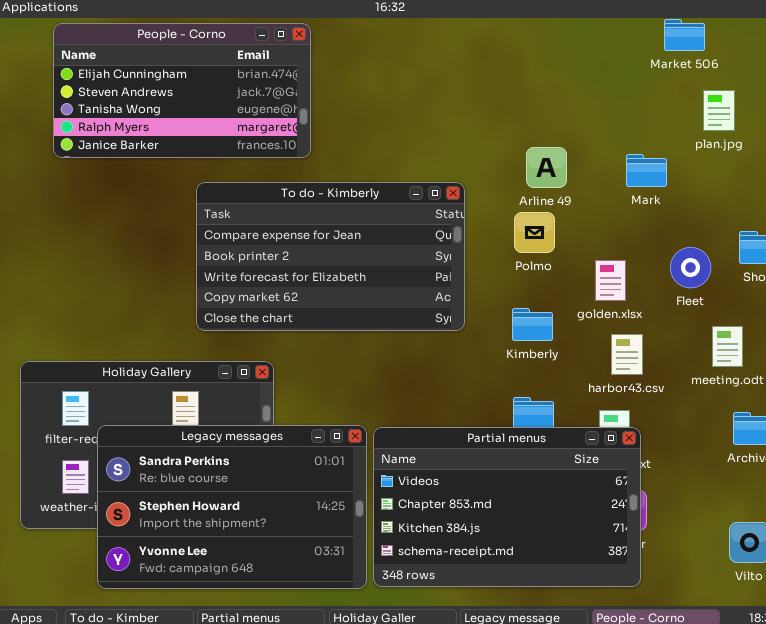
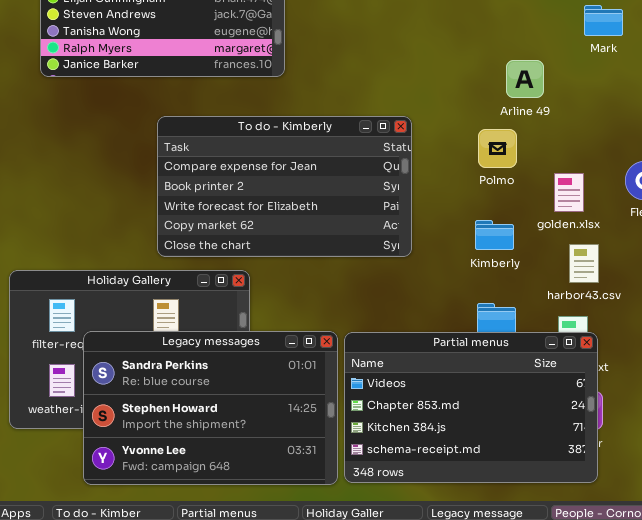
Arline 49: [526,147,567,188] -> [506,60,544,98], moved
Mark: [626,154,667,187] -> [584,5,623,36], moved
To do - Kimberly: [196,182,465,331] -> [157,116,412,257], moved

